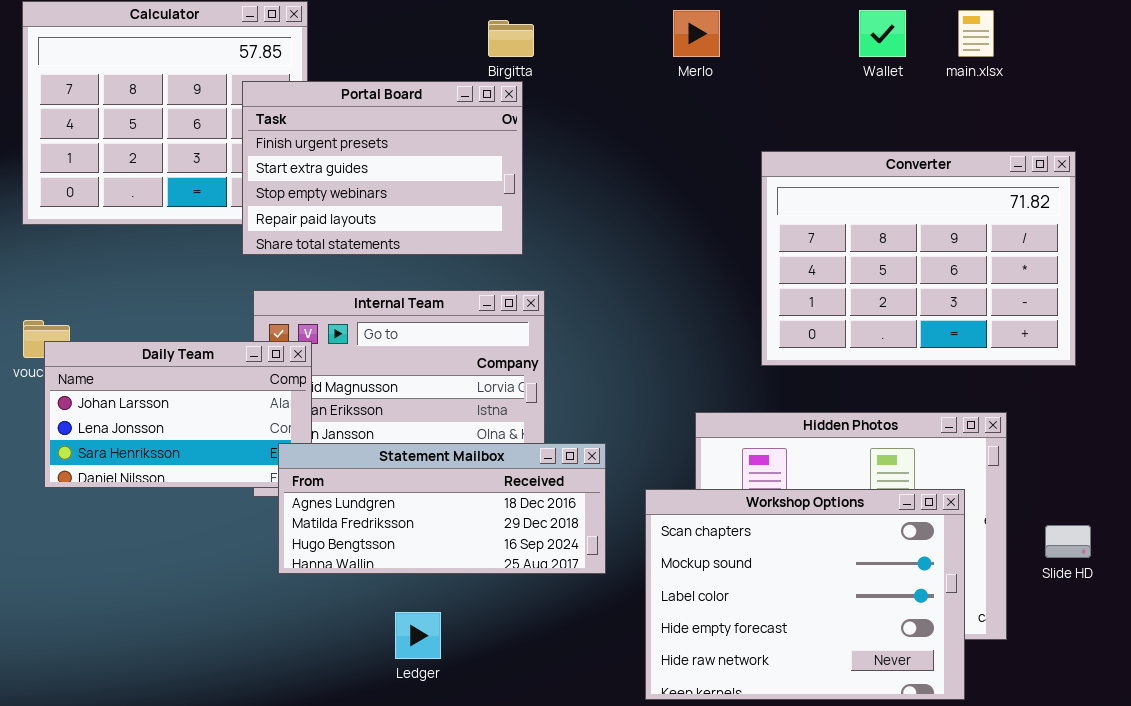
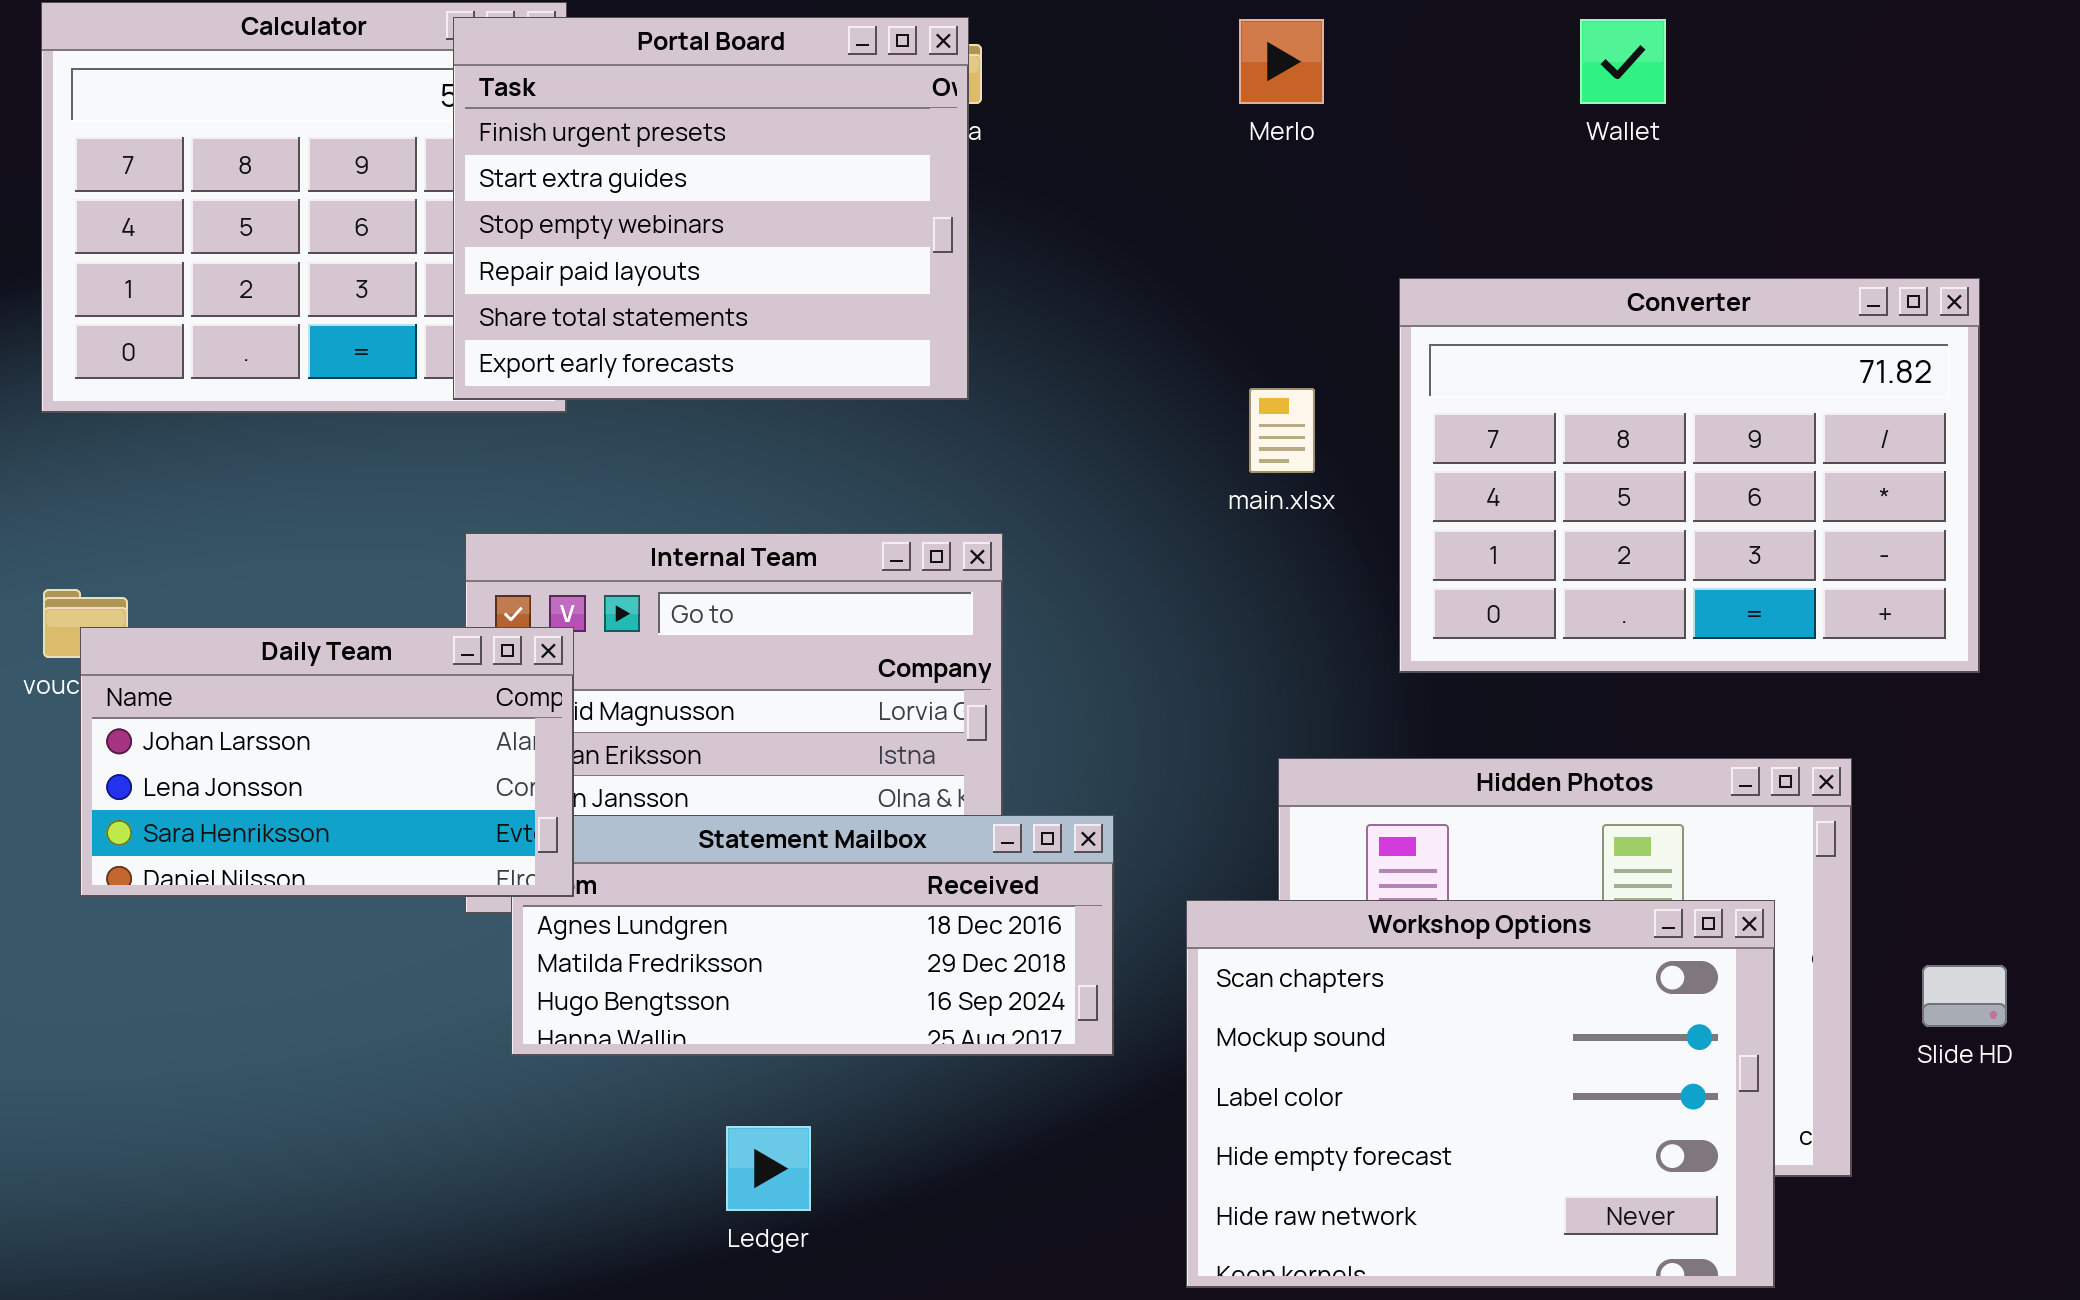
main.xlsx: [958,10,994,57] -> [1249,388,1315,473], moved
Portal Board: [242,81,523,255] -> [453,17,969,400], moved, resized
Daily Team: [44,341,312,488] -> [80,627,574,897], raised

